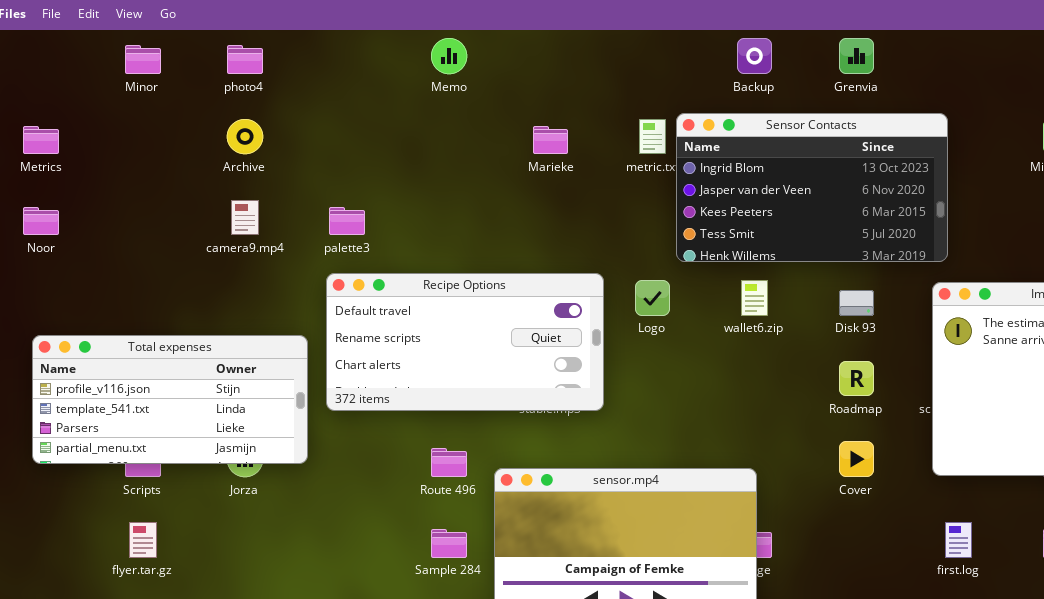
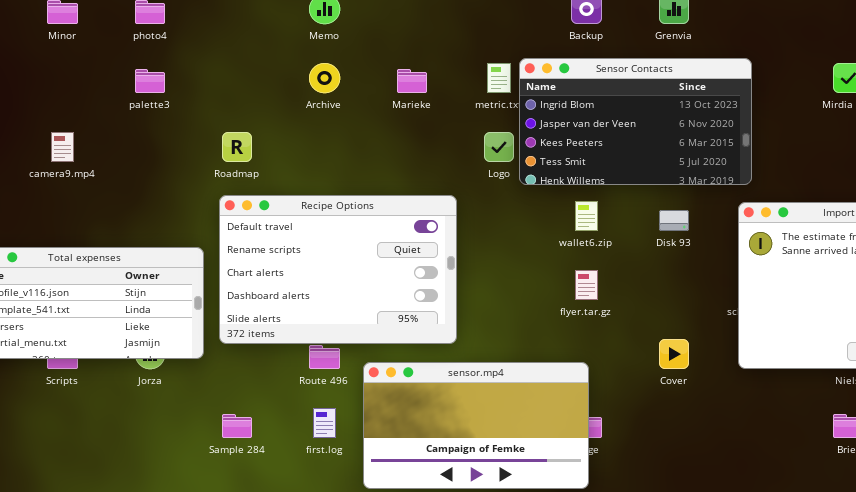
Archive: [227,119,263,154] -> [309,63,340,93], moved
camera9.mp4: [231,200,259,235] -> [51,132,74,162], moved
palette3: [329,207,365,235] -> [135,69,165,93], moved
Recipe Options: [326,273,604,411] -> [219,195,457,344], resized
Logo: [635,280,670,316] -> [484,132,514,162], moved
Roadmap: [839,361,874,396] -> [222,132,252,162], moved
flyer.tar.gz: [129,522,157,558] -> [575,270,598,300], moved
first.log: [945,522,972,558] -> [313,408,336,438], moved
Sample 284: [431,529,467,558] -> [222,414,252,438], moved

